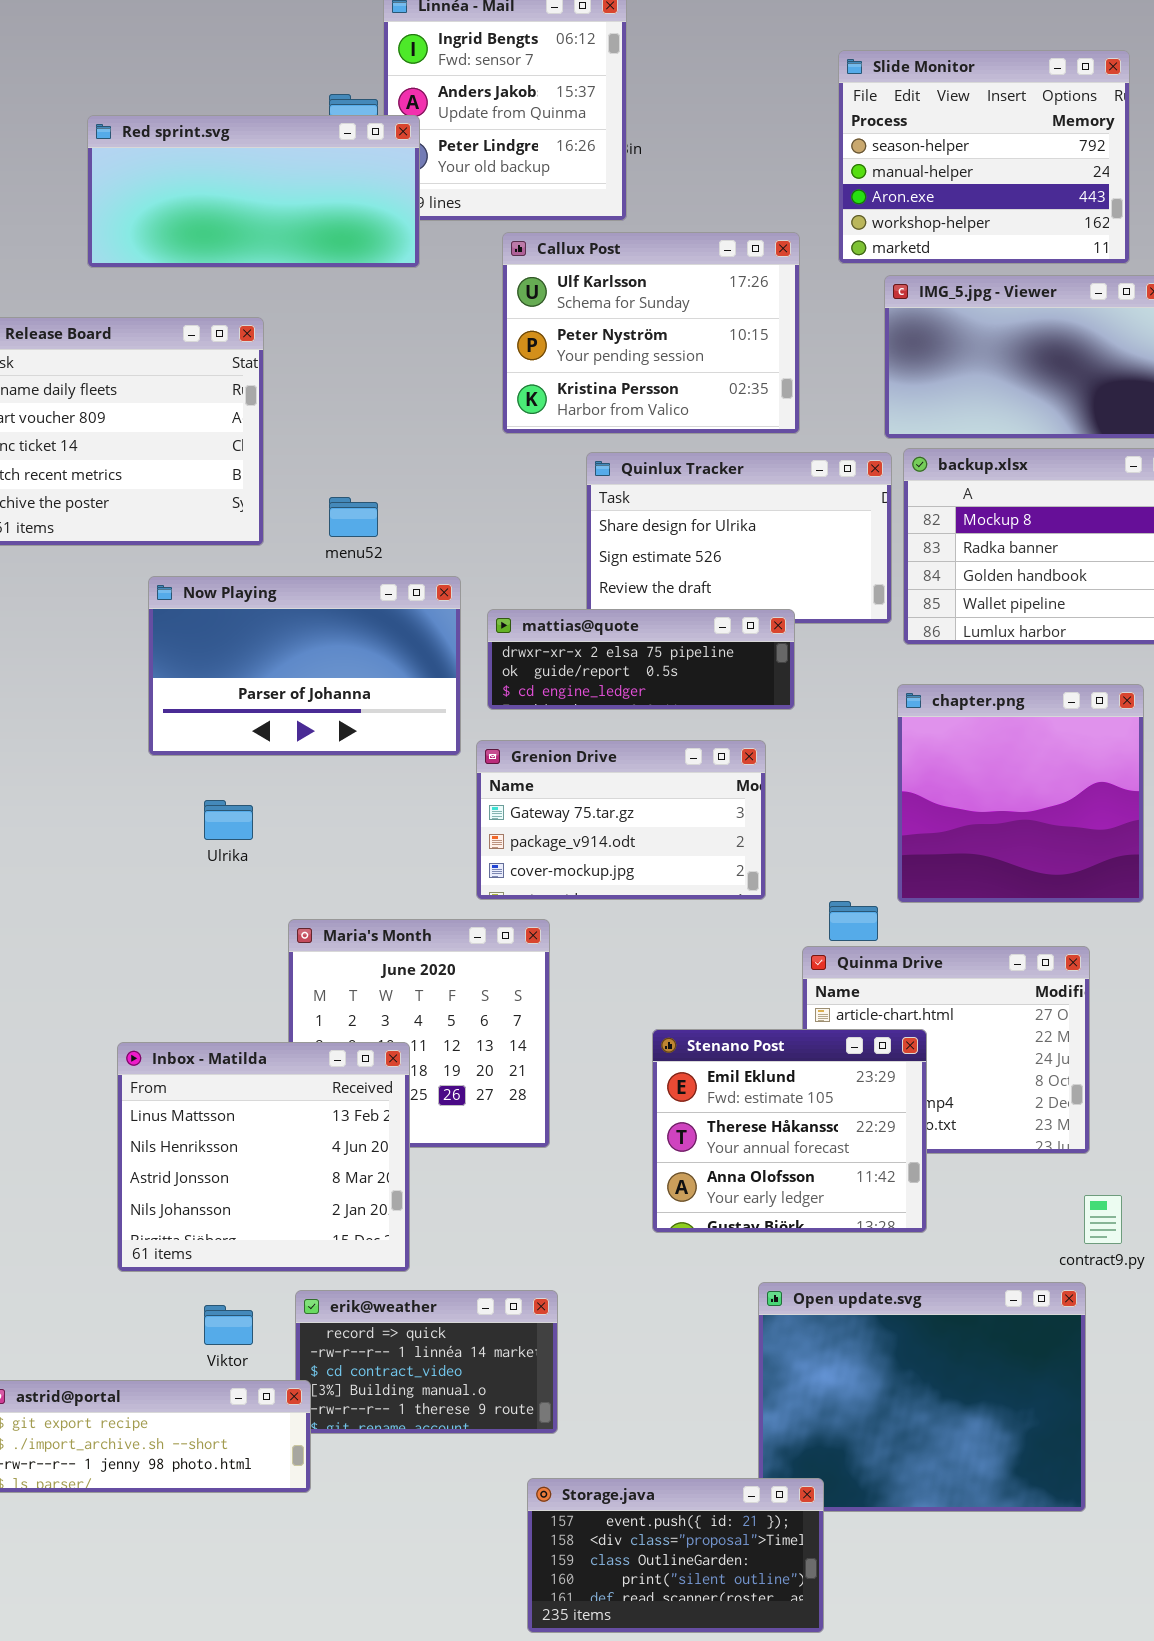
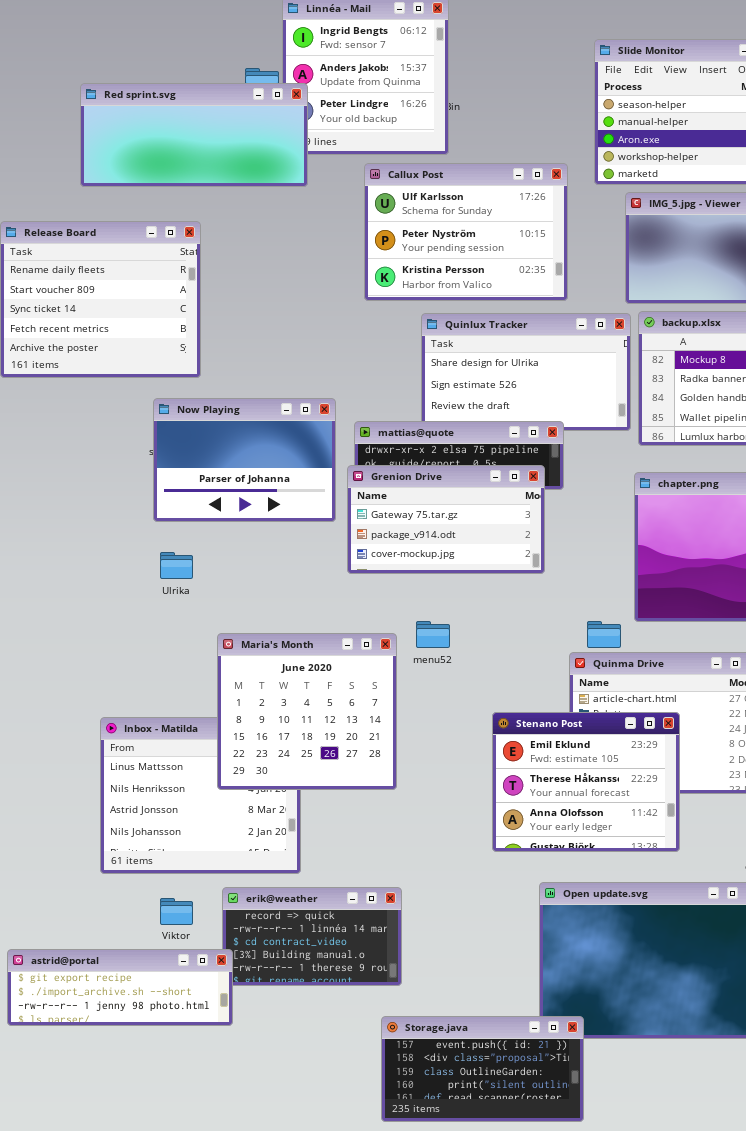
menu52: [329,497,378,537] -> [416,621,450,648], moved
Now Playing: [148,576,461,756] -> [153,398,336,522], resized
Grenion Drive: [476,740,766,900] -> [347,465,545,574], moved
Maria's Month: [288,919,550,1148] -> [217,633,397,790], raised
Stenano Post: [652,1029,927,1233] -> [492,712,680,852], moved

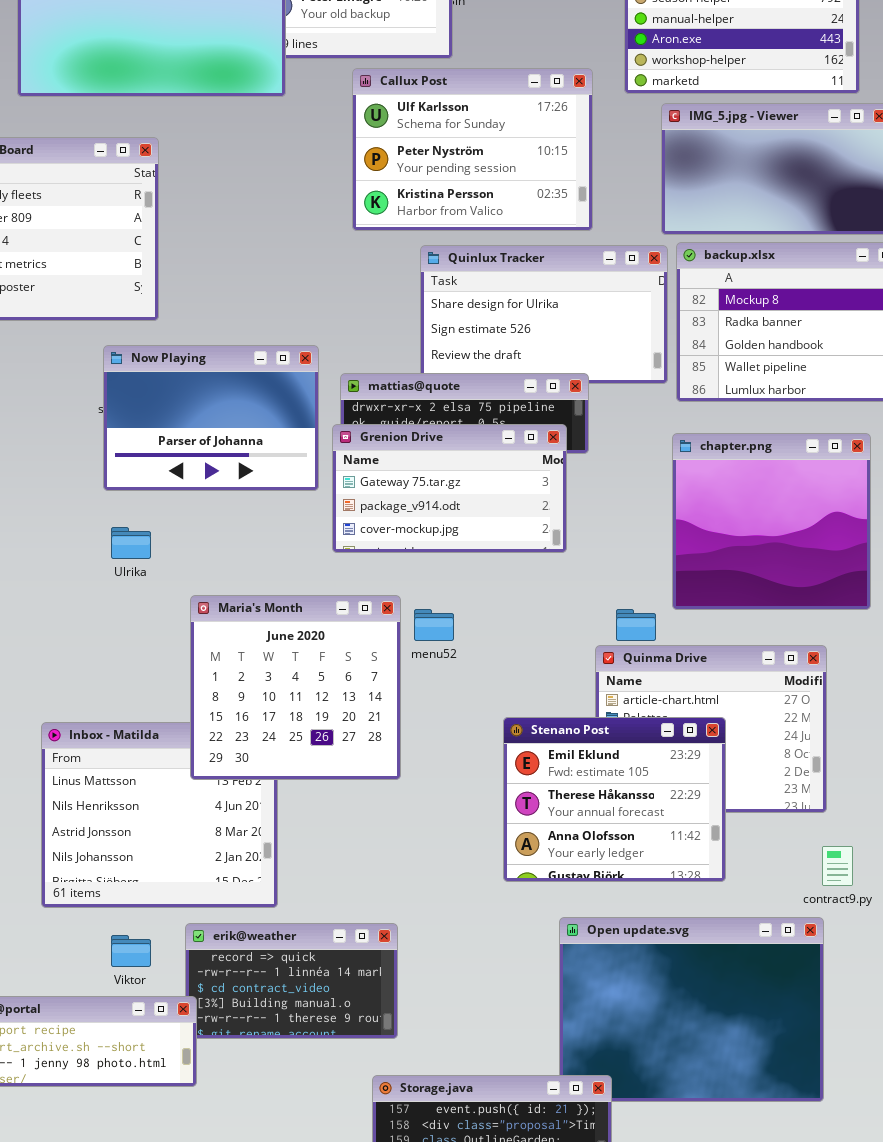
Maria's Month: [217,633,397,790] -> [190,595,401,780], moved

